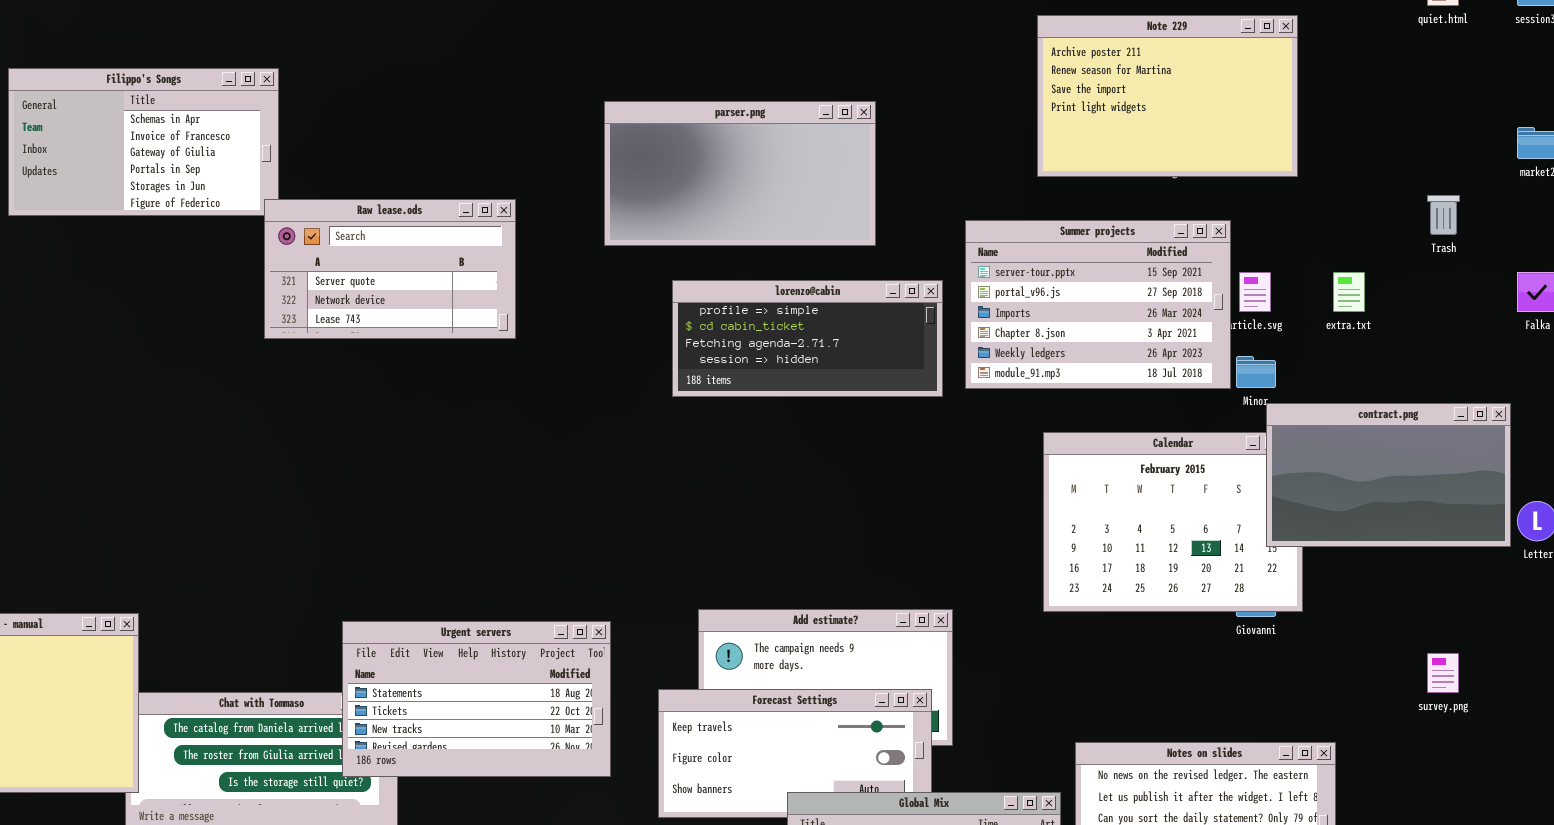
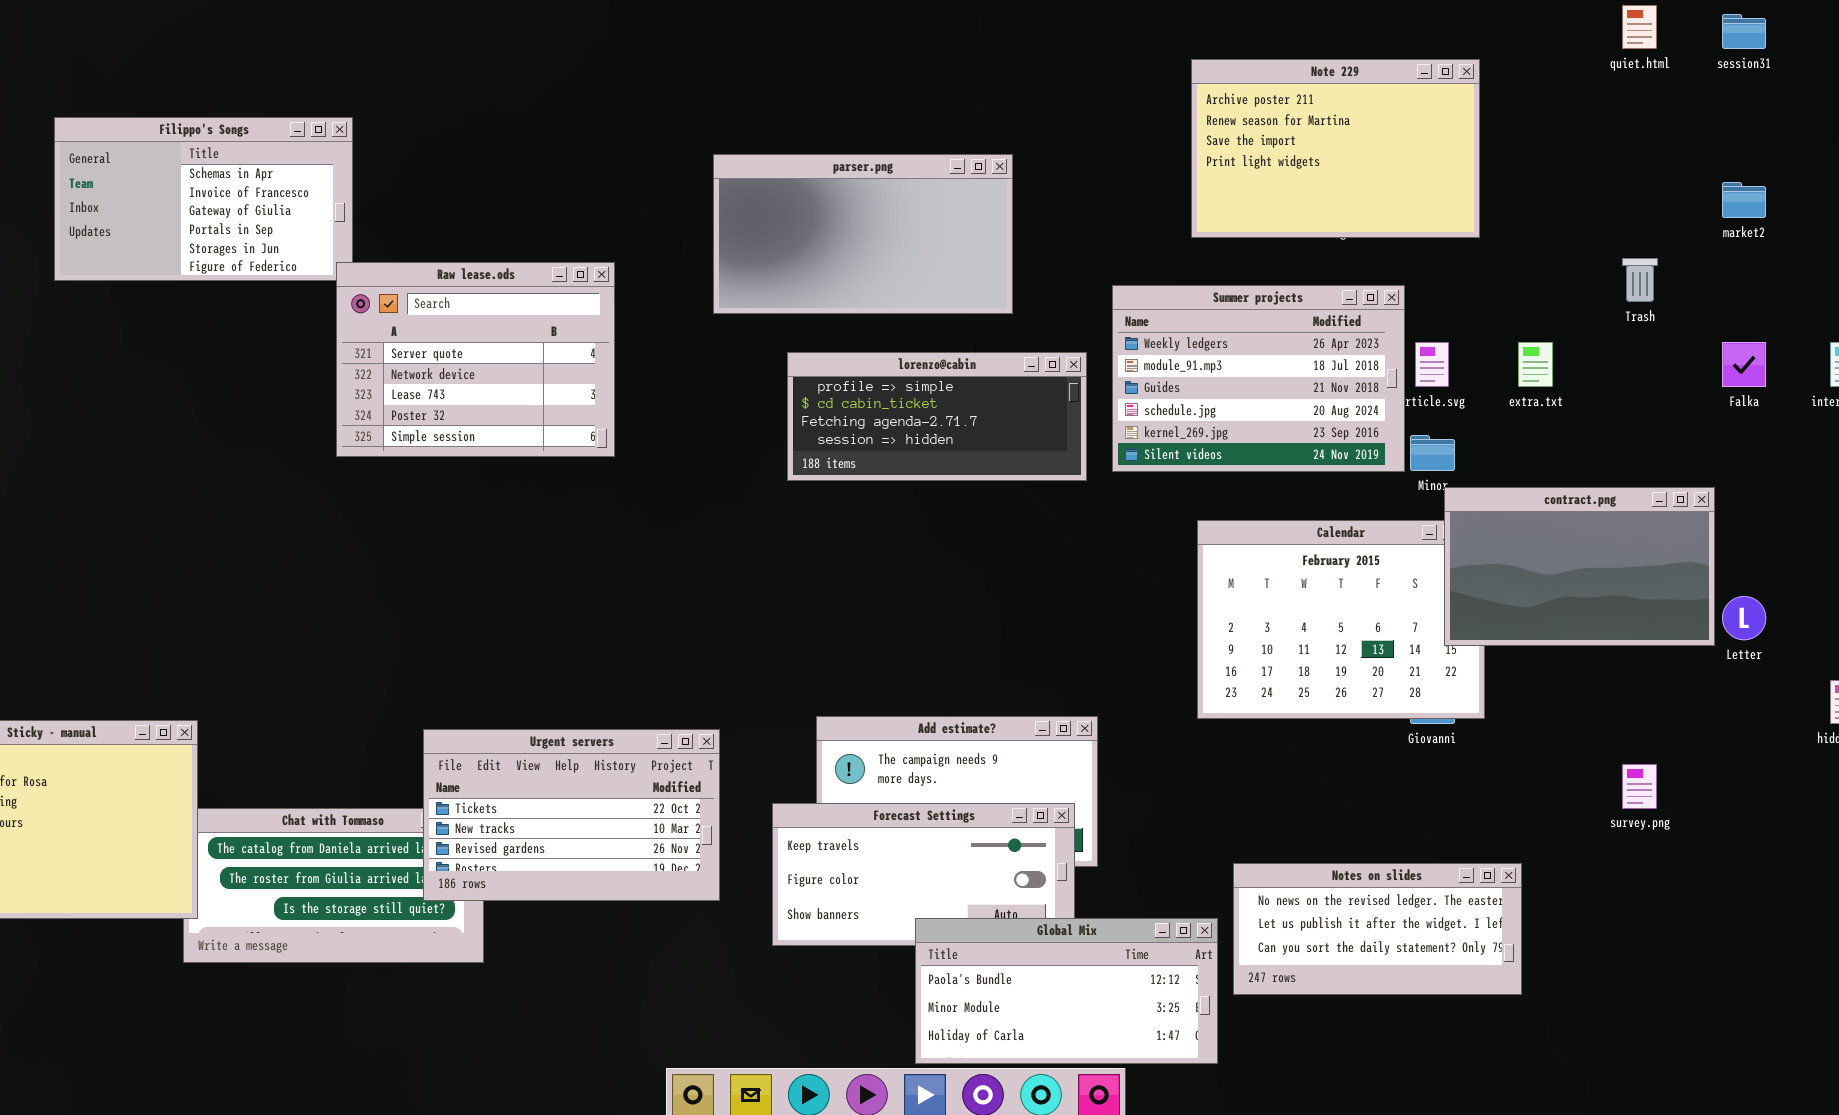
Raw lease.ods: [264,199,516,339] -> [336,262,615,457], resized
Summer projects: [965,220,1231,389] -> [1112,285,1405,472], scrolled down 4 rows
Urgent servers: [342,621,611,777] -> [423,729,720,901], scrolled down 1 row

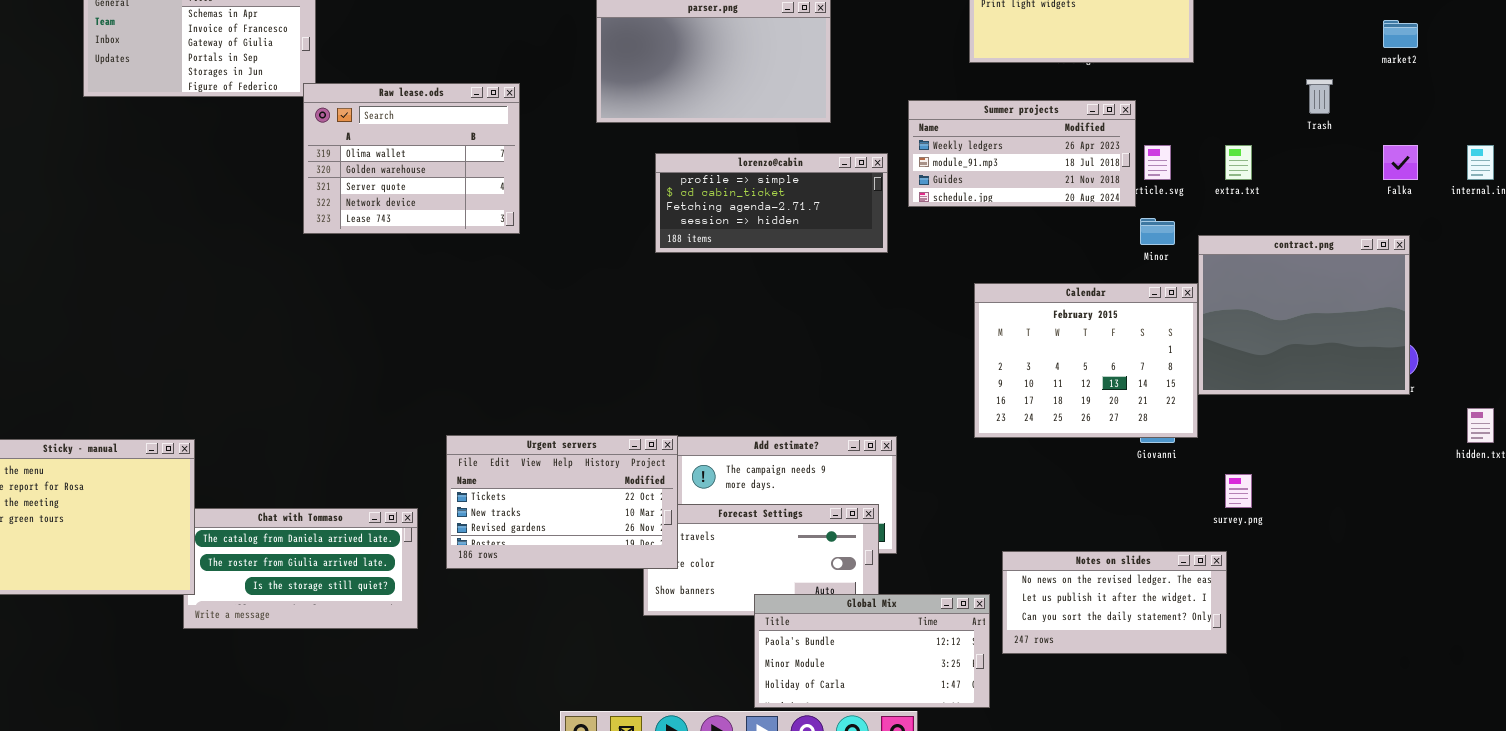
Raw lease.ods: [336,262,615,457] -> [303,83,520,234], scrolled up 2 rows
Summer projects: [1112,285,1405,472] -> [908,100,1136,207], resized
contract.png: [1444,487,1715,646] -> [1198,235,1410,395], moved, resized
Urgent servers: [423,729,720,901] -> [446,435,678,569], moved
survey.png: [1622,764,1657,809] -> [1225,474,1252,508], moved

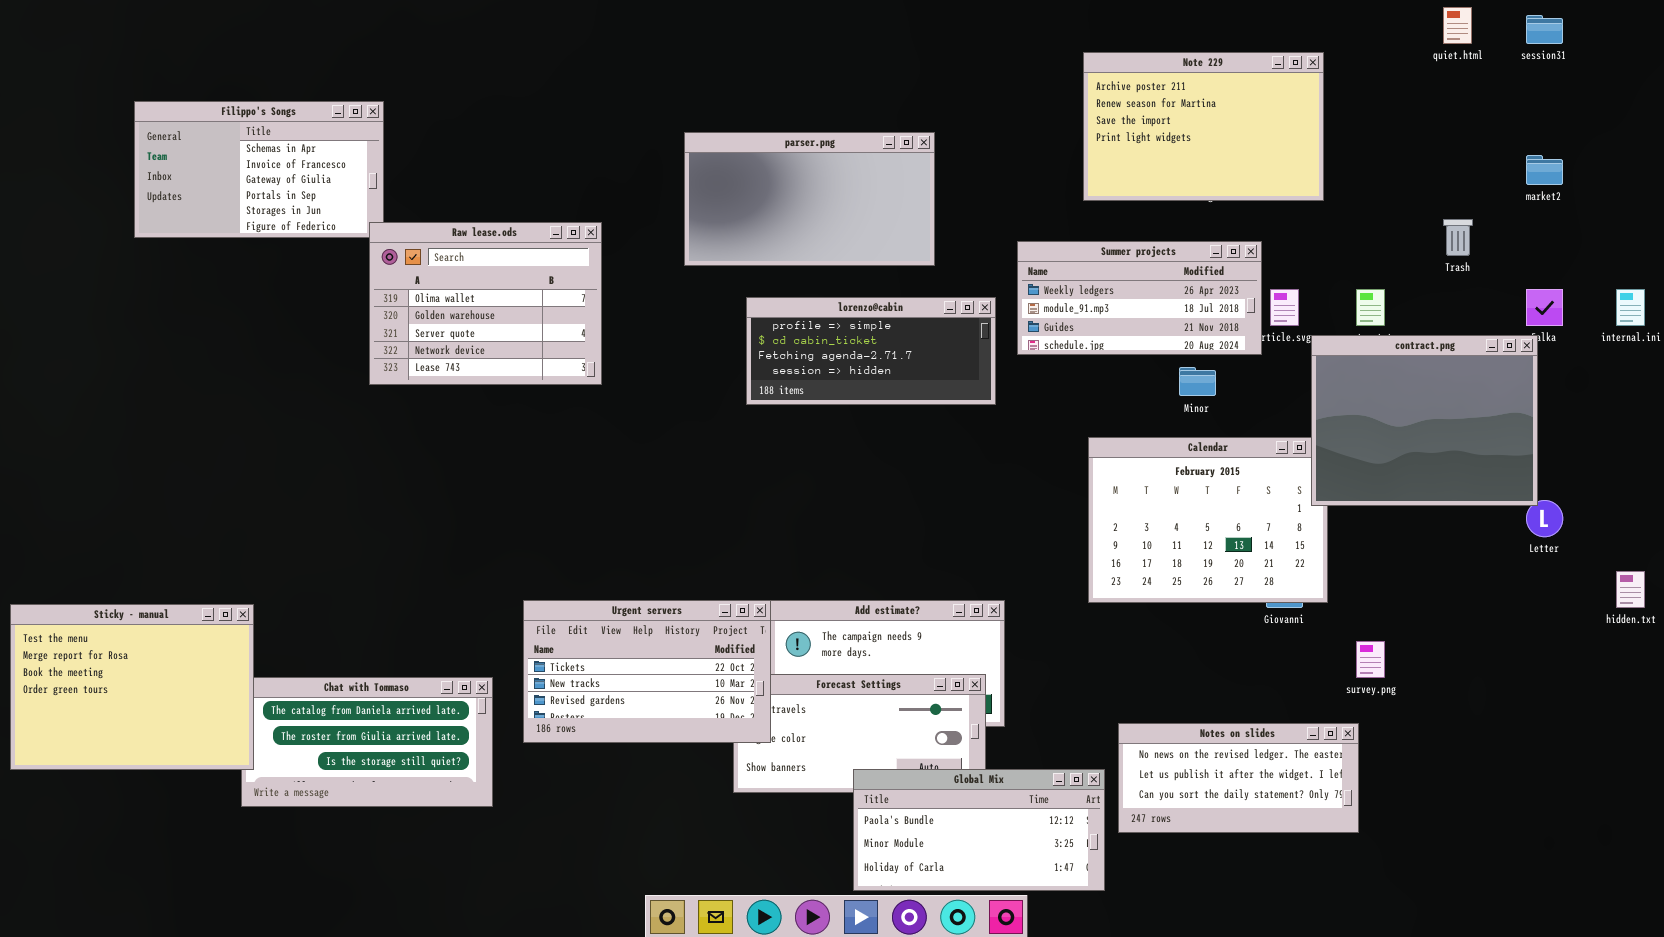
Minor: [1140,218,1175,245] -> [1179,367,1216,396], moved
contract.png: [1198,235,1410,395] -> [1311,335,1538,506], moved

